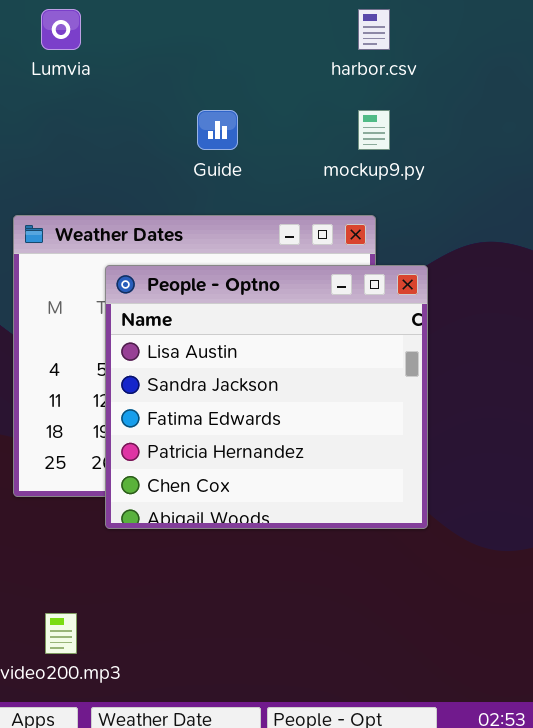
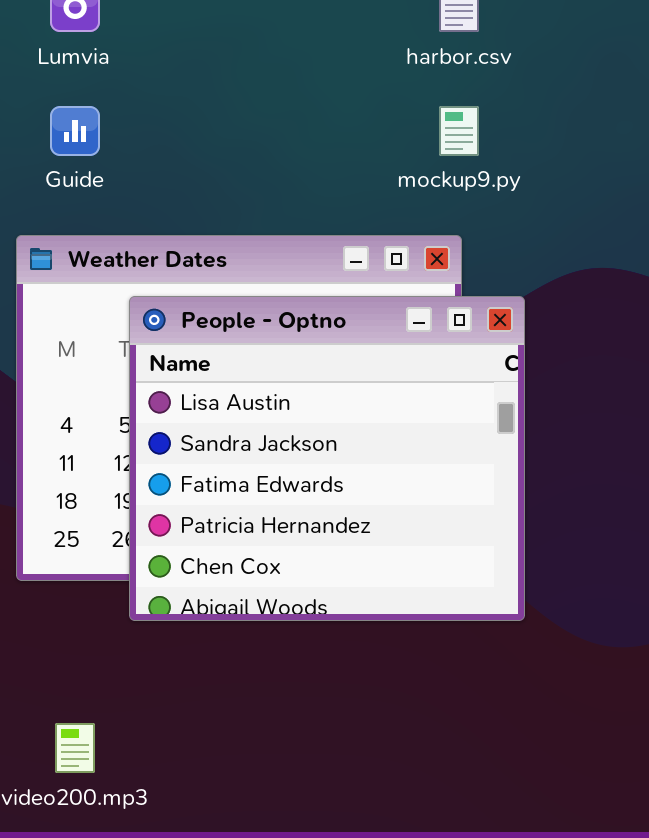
Guide: [197,110,238,150] -> [50,106,100,156], moved

